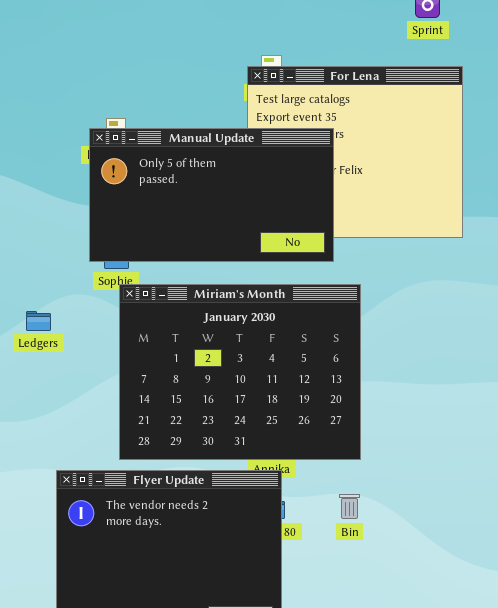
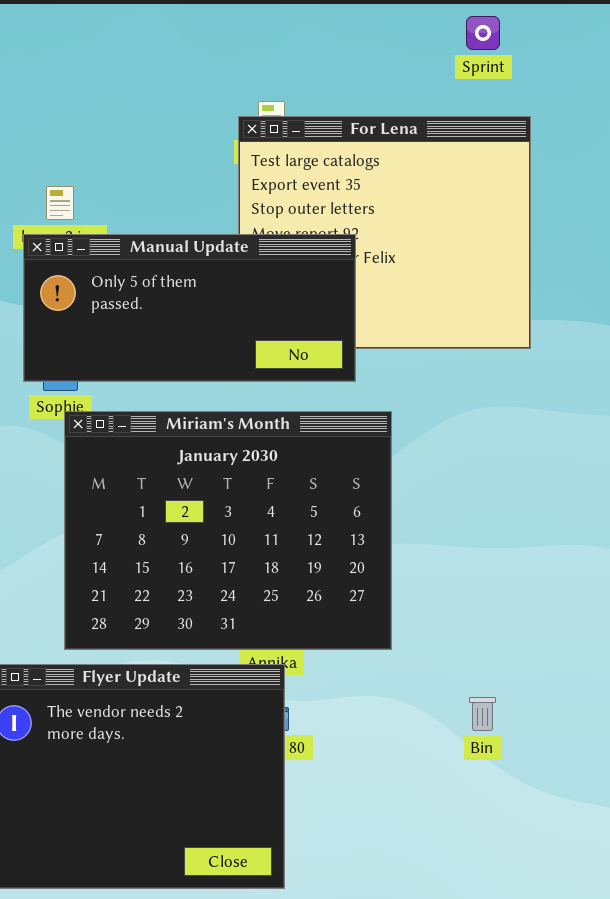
Manual Update: [89,128,334,262] -> [23,234,356,382], resized
Bin: [339,494,360,519] -> [469,697,496,731], moved

